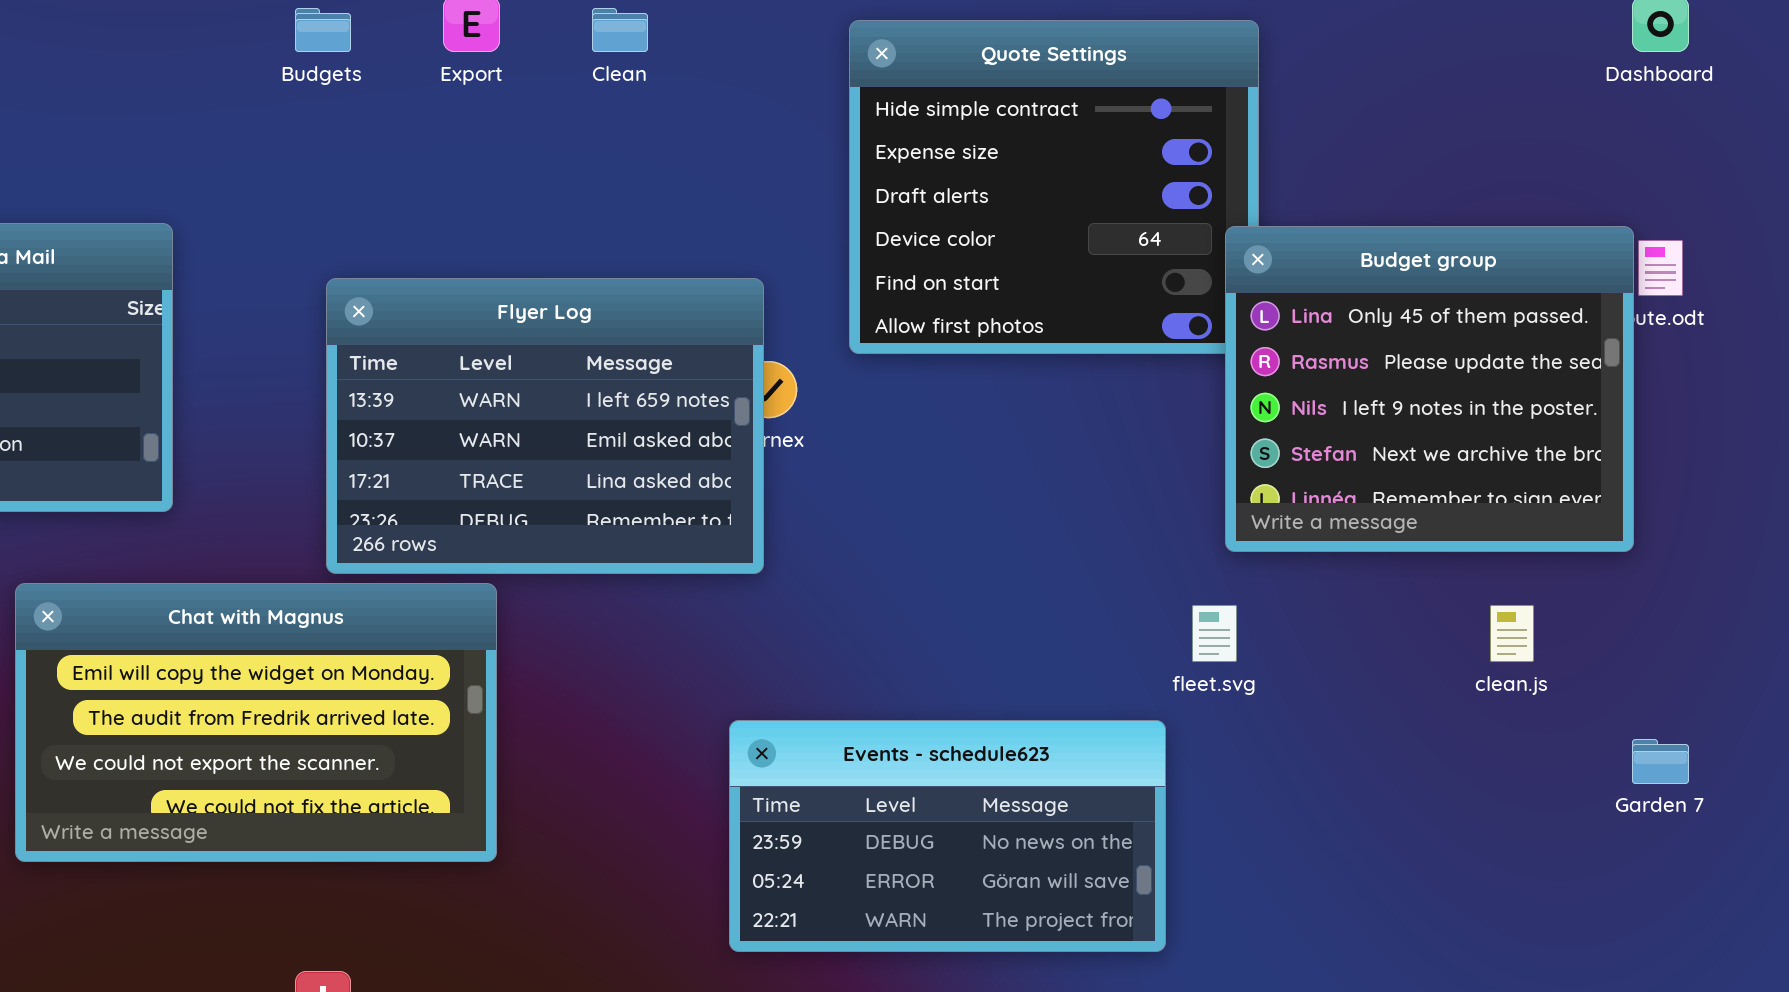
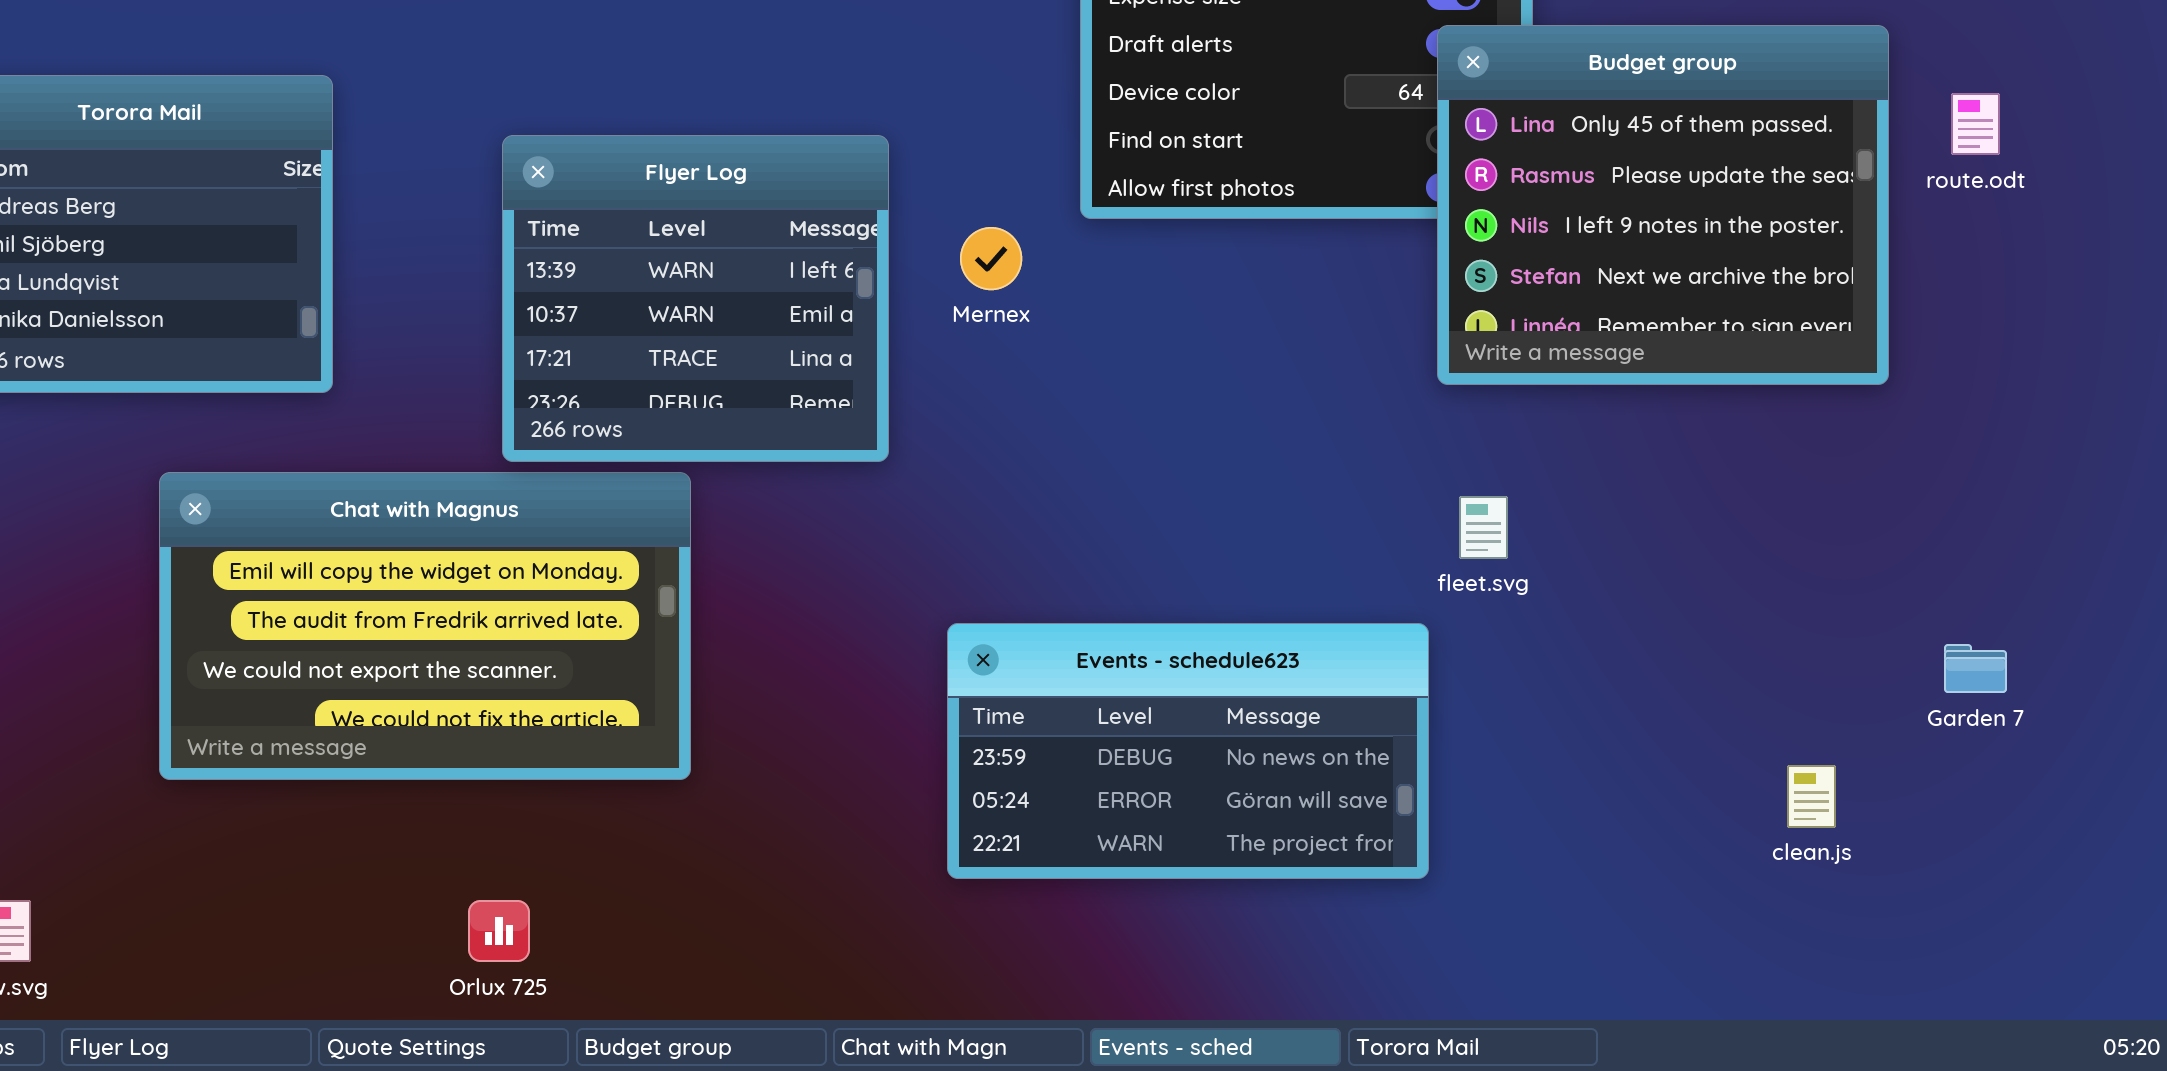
Budget group: [1225,226,1634,552] -> [1437,25,1889,385], moved
Flyer Log: [326,278,764,574] -> [502,135,889,462], resized
clean.js: [1490,605,1534,662] -> [1787,765,1836,828], moved

